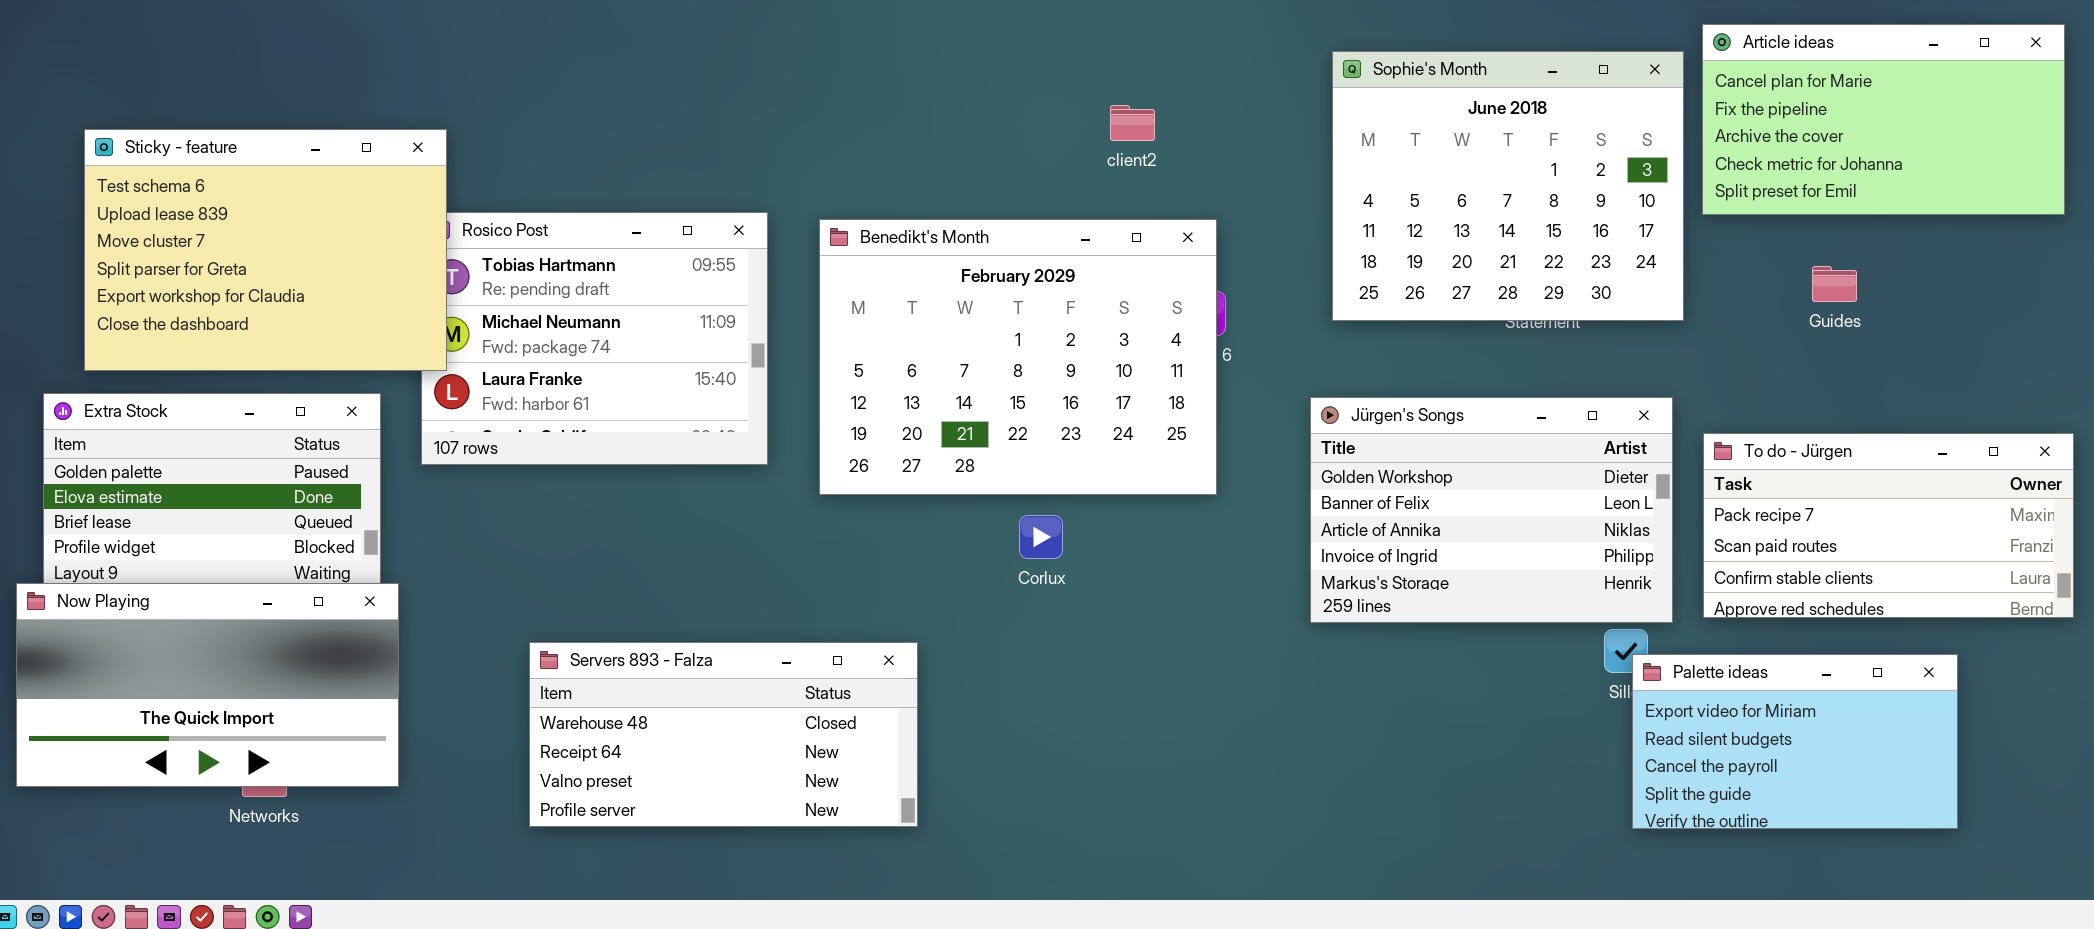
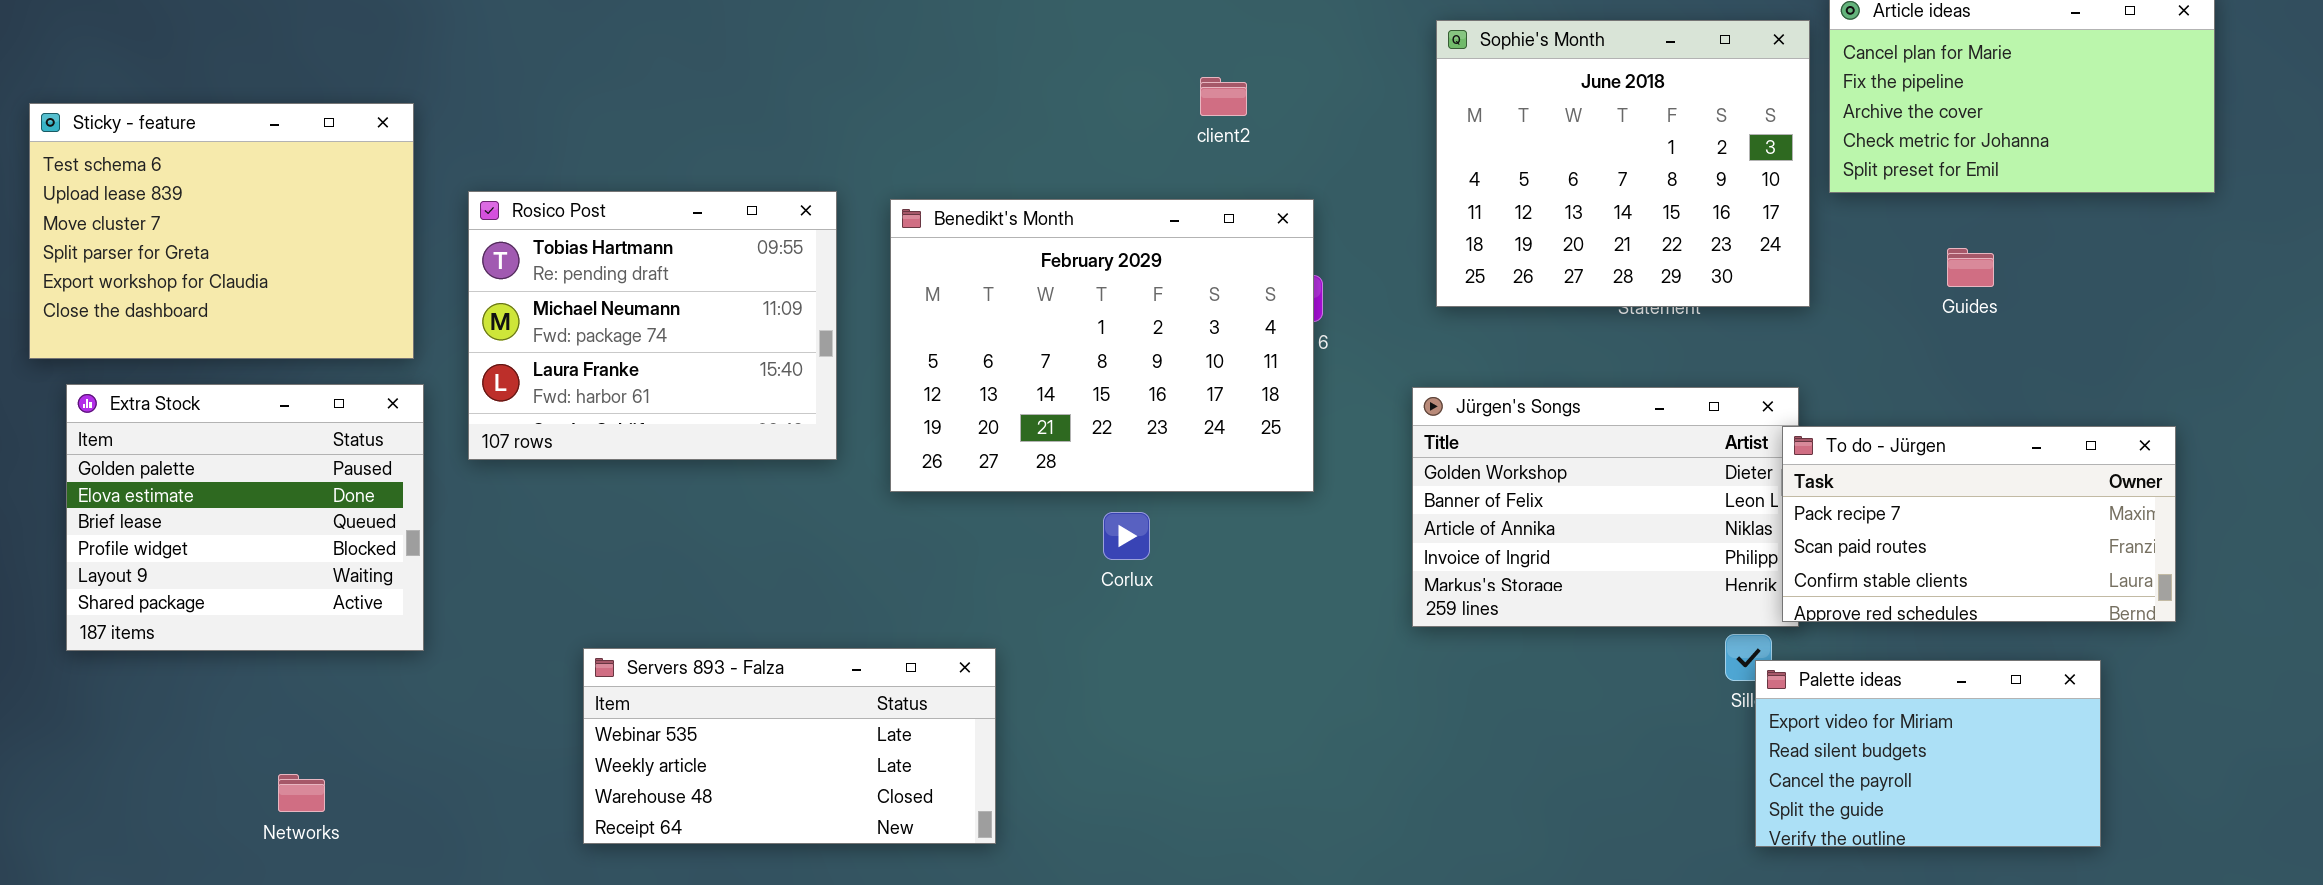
Sticky - feature: [84,129,447,371] -> [29,103,414,359], moved
To do - Jürgen: [1703,433,2074,618] -> [1782,426,2176,622], moved
Now Playing: [16,583,399,787] -> none, closed
Servers 893 - Falza: [529,642,918,827] -> [583,648,996,844], scrolled up 2 rows

